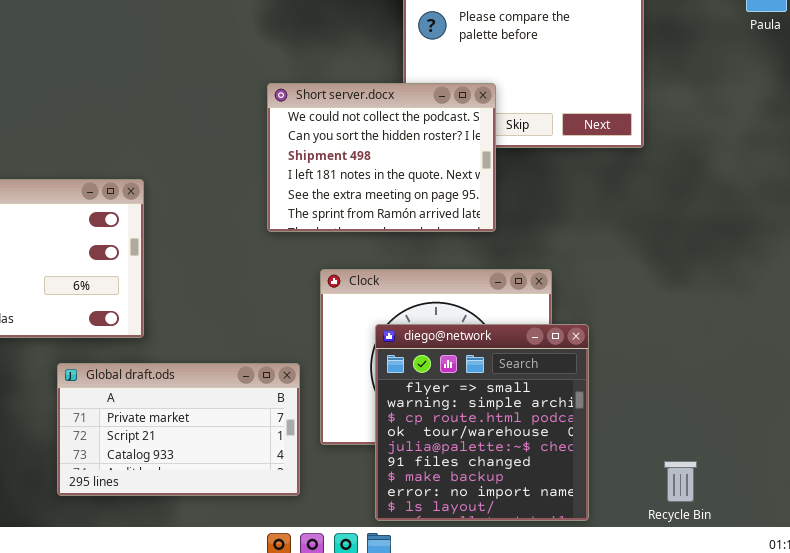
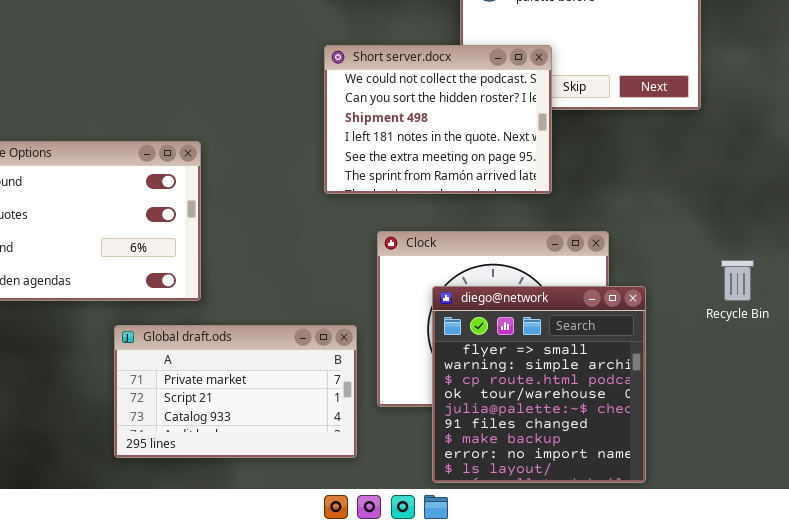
Recycle Bin: [664,461,697,502] -> [721,260,754,301], moved

